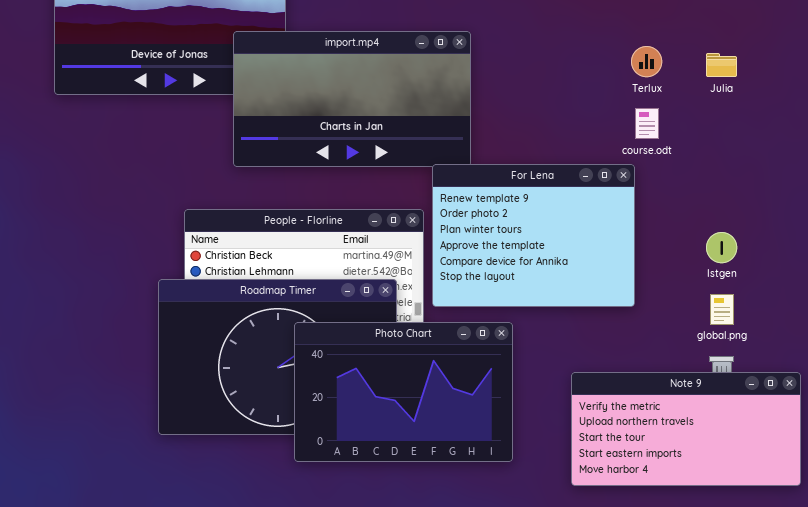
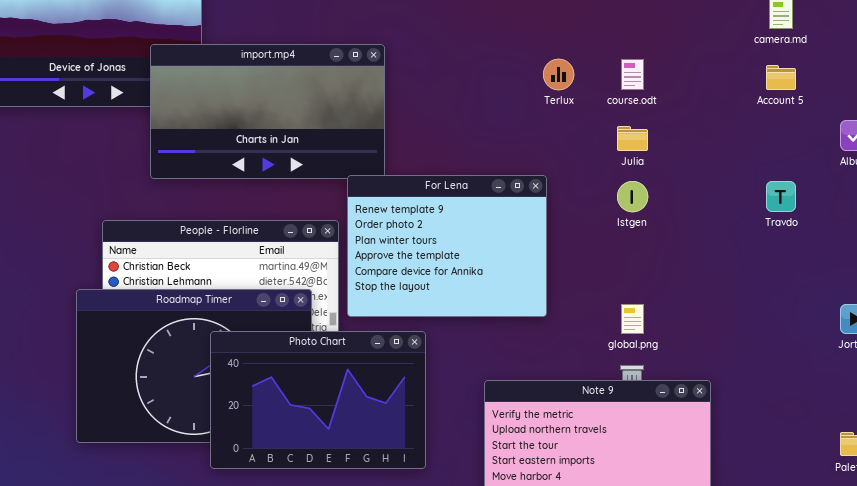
Julia: [706,53,737,77] -> [617,126,648,151], moved
course.odt: [635,108,659,139] -> [621,59,644,90], moved
Istgen: [706,232,737,263] -> [617,181,648,212], moved

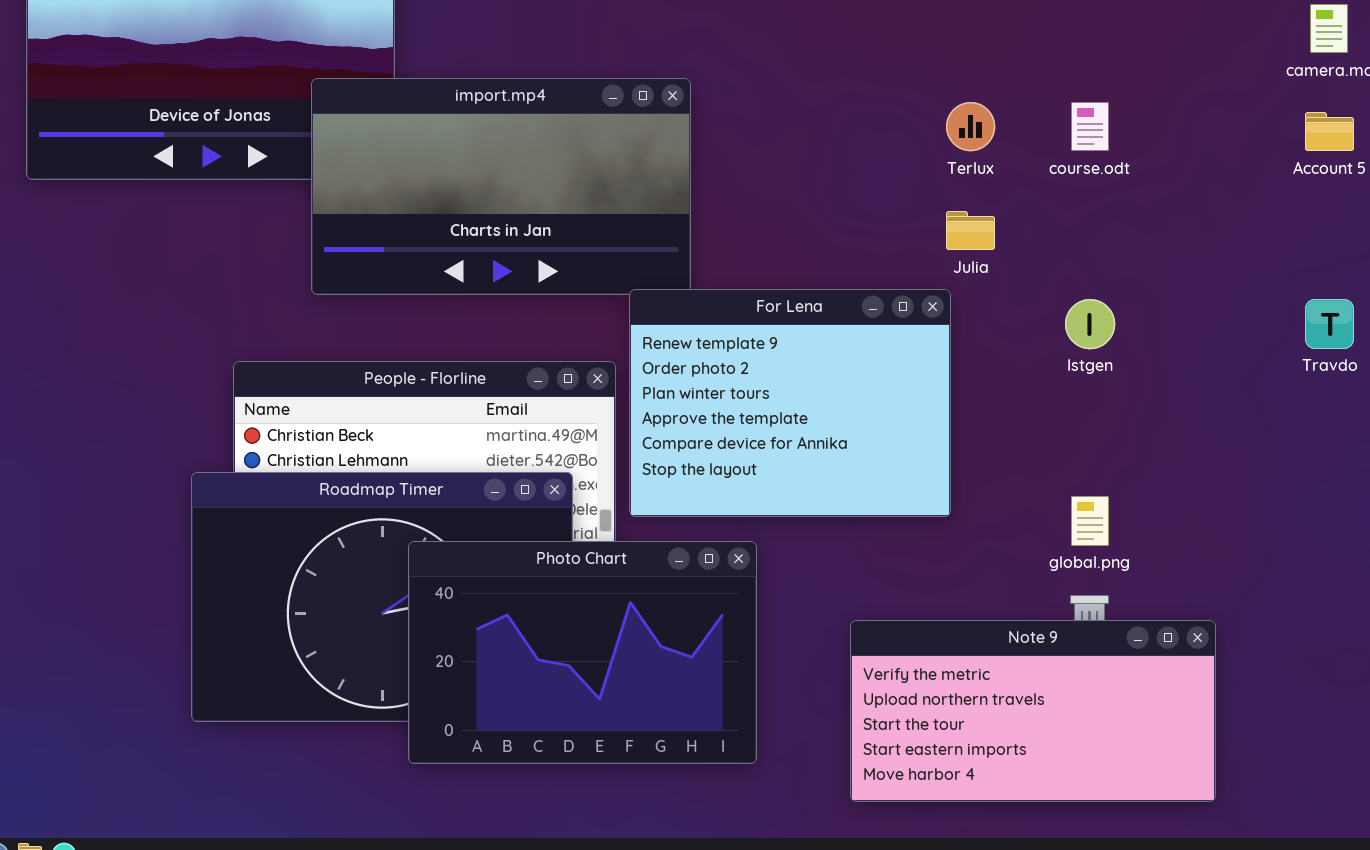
Julia: [617,126,648,151] -> [946,211,995,250], moved

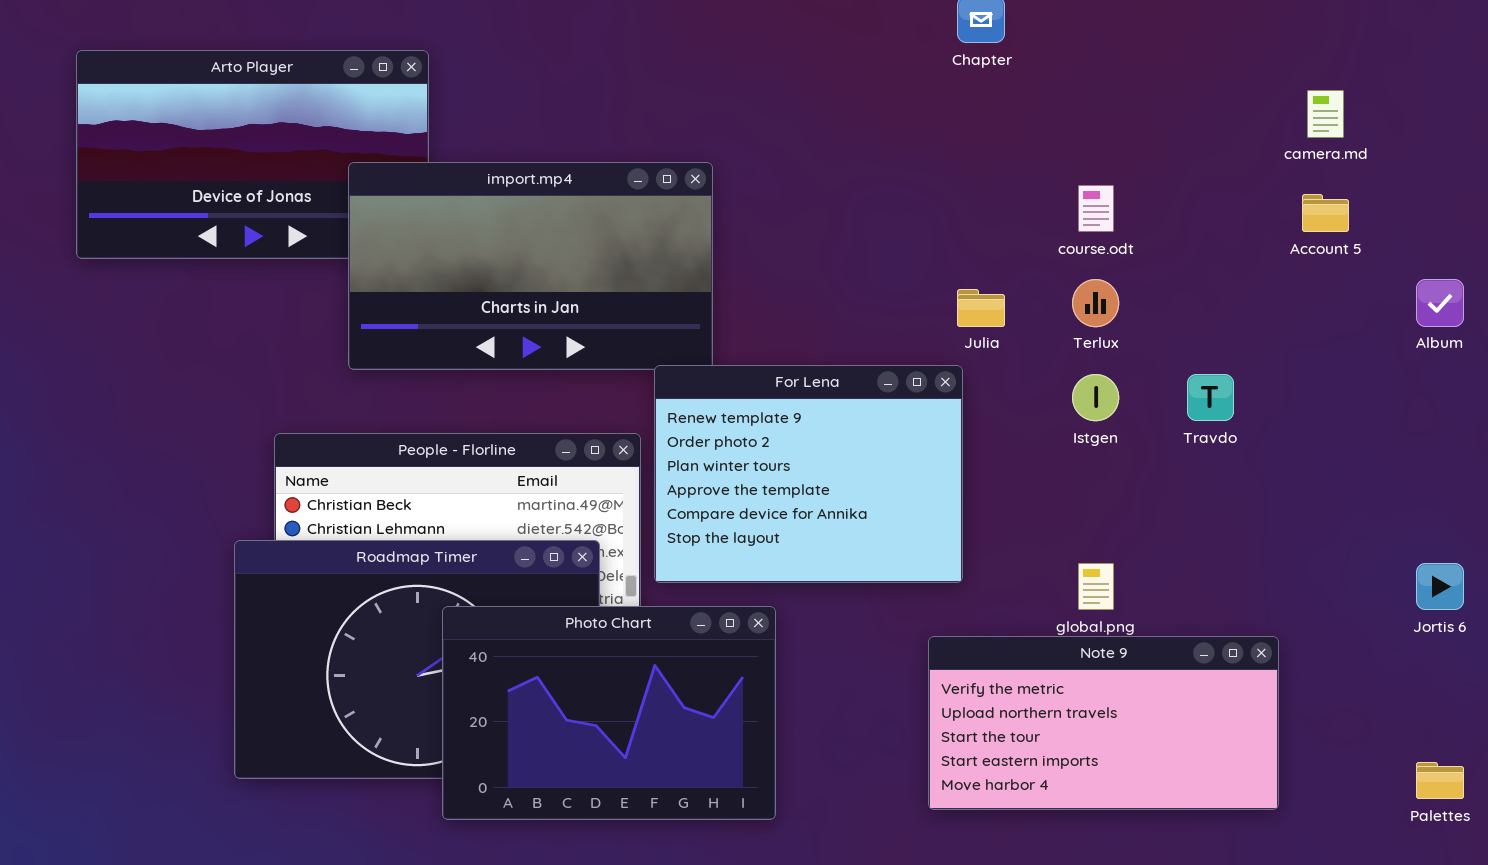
Terlux: [946,102,995,151] -> [1072,279,1119,327], moved
Travdo: [1305,299,1354,349] -> [1187,374,1234,421], moved
Note 9: [850,620,1216,802] -> [928,636,1279,810], moved

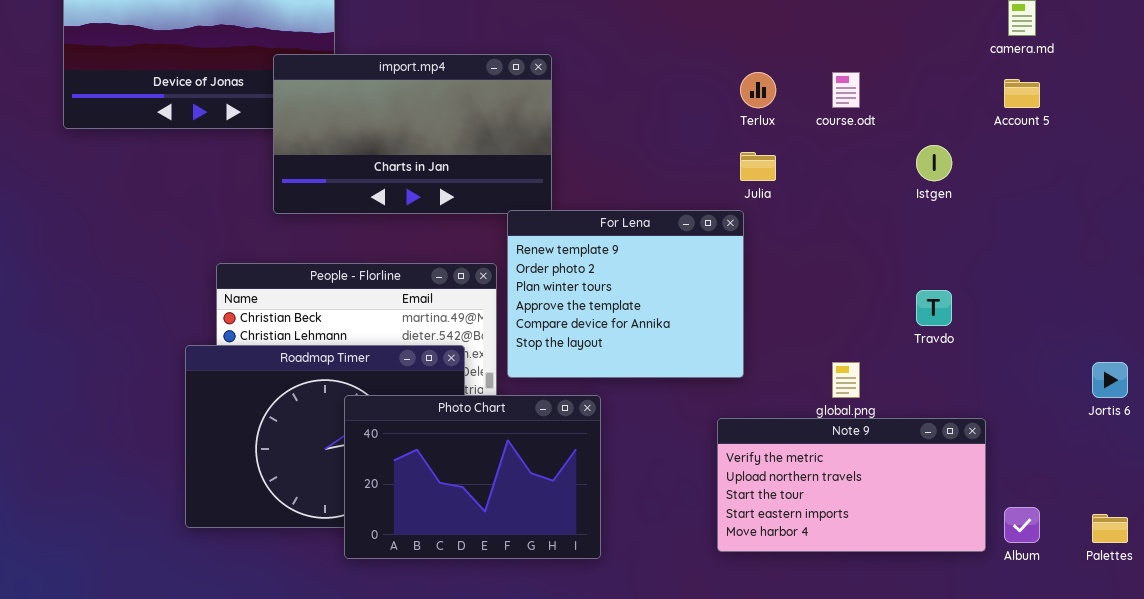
Terlux: [1072,279,1119,327] -> [740,72,776,108], moved
Album: [1416,279,1464,327] -> [1004,507,1040,543], moved
Istgen: [1072,374,1119,421] -> [916,145,952,181], moved
Travdo: [1187,374,1234,421] -> [916,290,952,326], moved

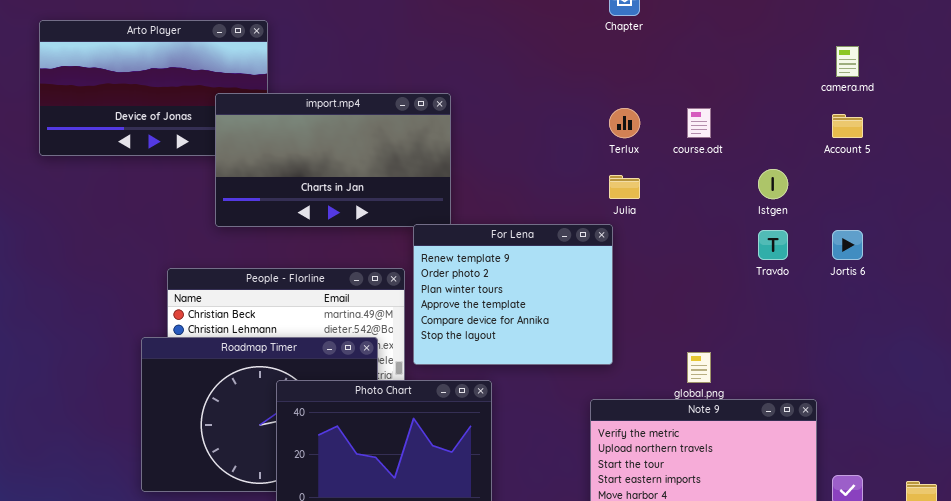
Travdo: [916,290,952,326] -> [758,230,788,260], moved
Jortis 6: [1092,362,1128,398] -> [832,230,863,260], moved

